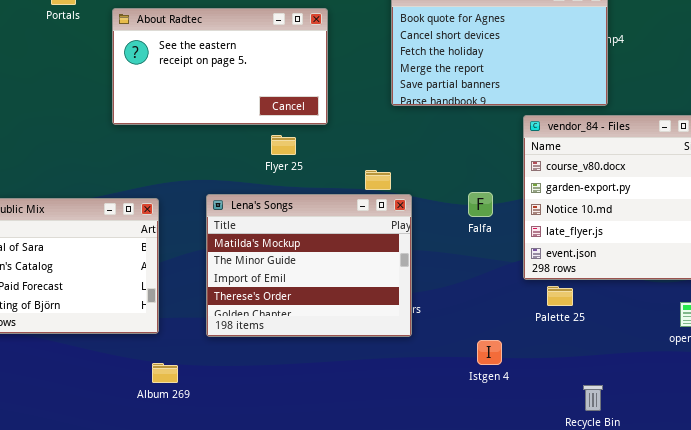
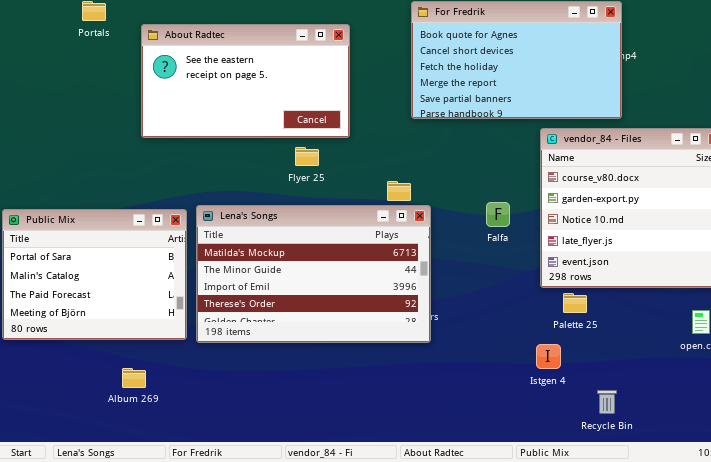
Lena's Songs: [206,194,412,337] -> [196,205,431,343], resized
Istgen 4: [477,340,502,365] -> [536,344,561,369], moved
Album 269: [152,363,178,383] -> [122,368,146,388], moved

